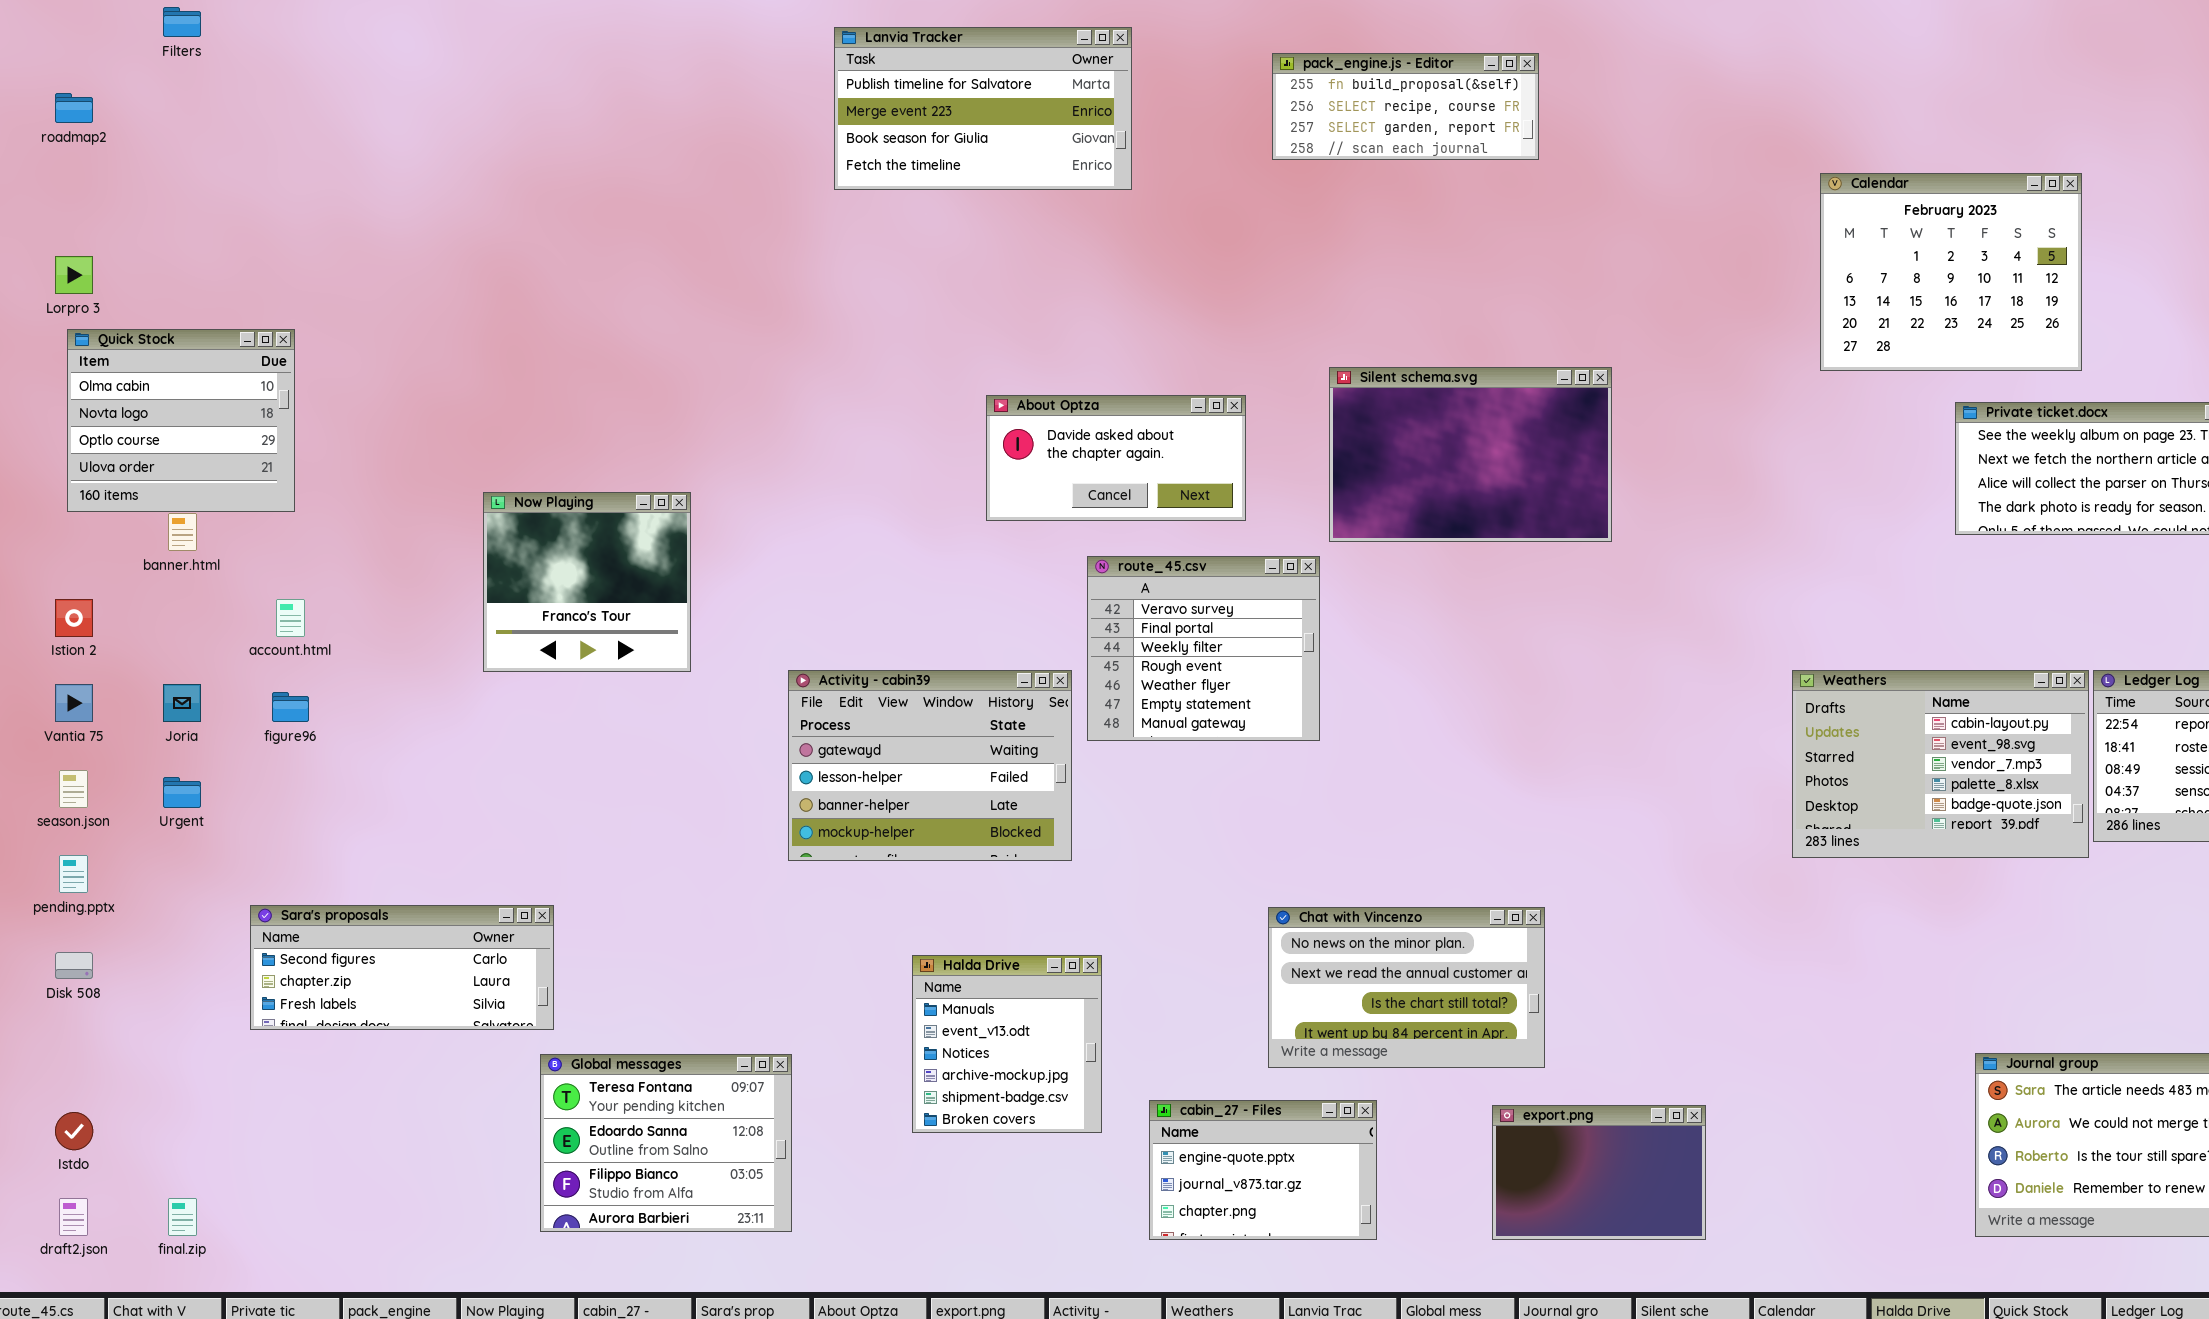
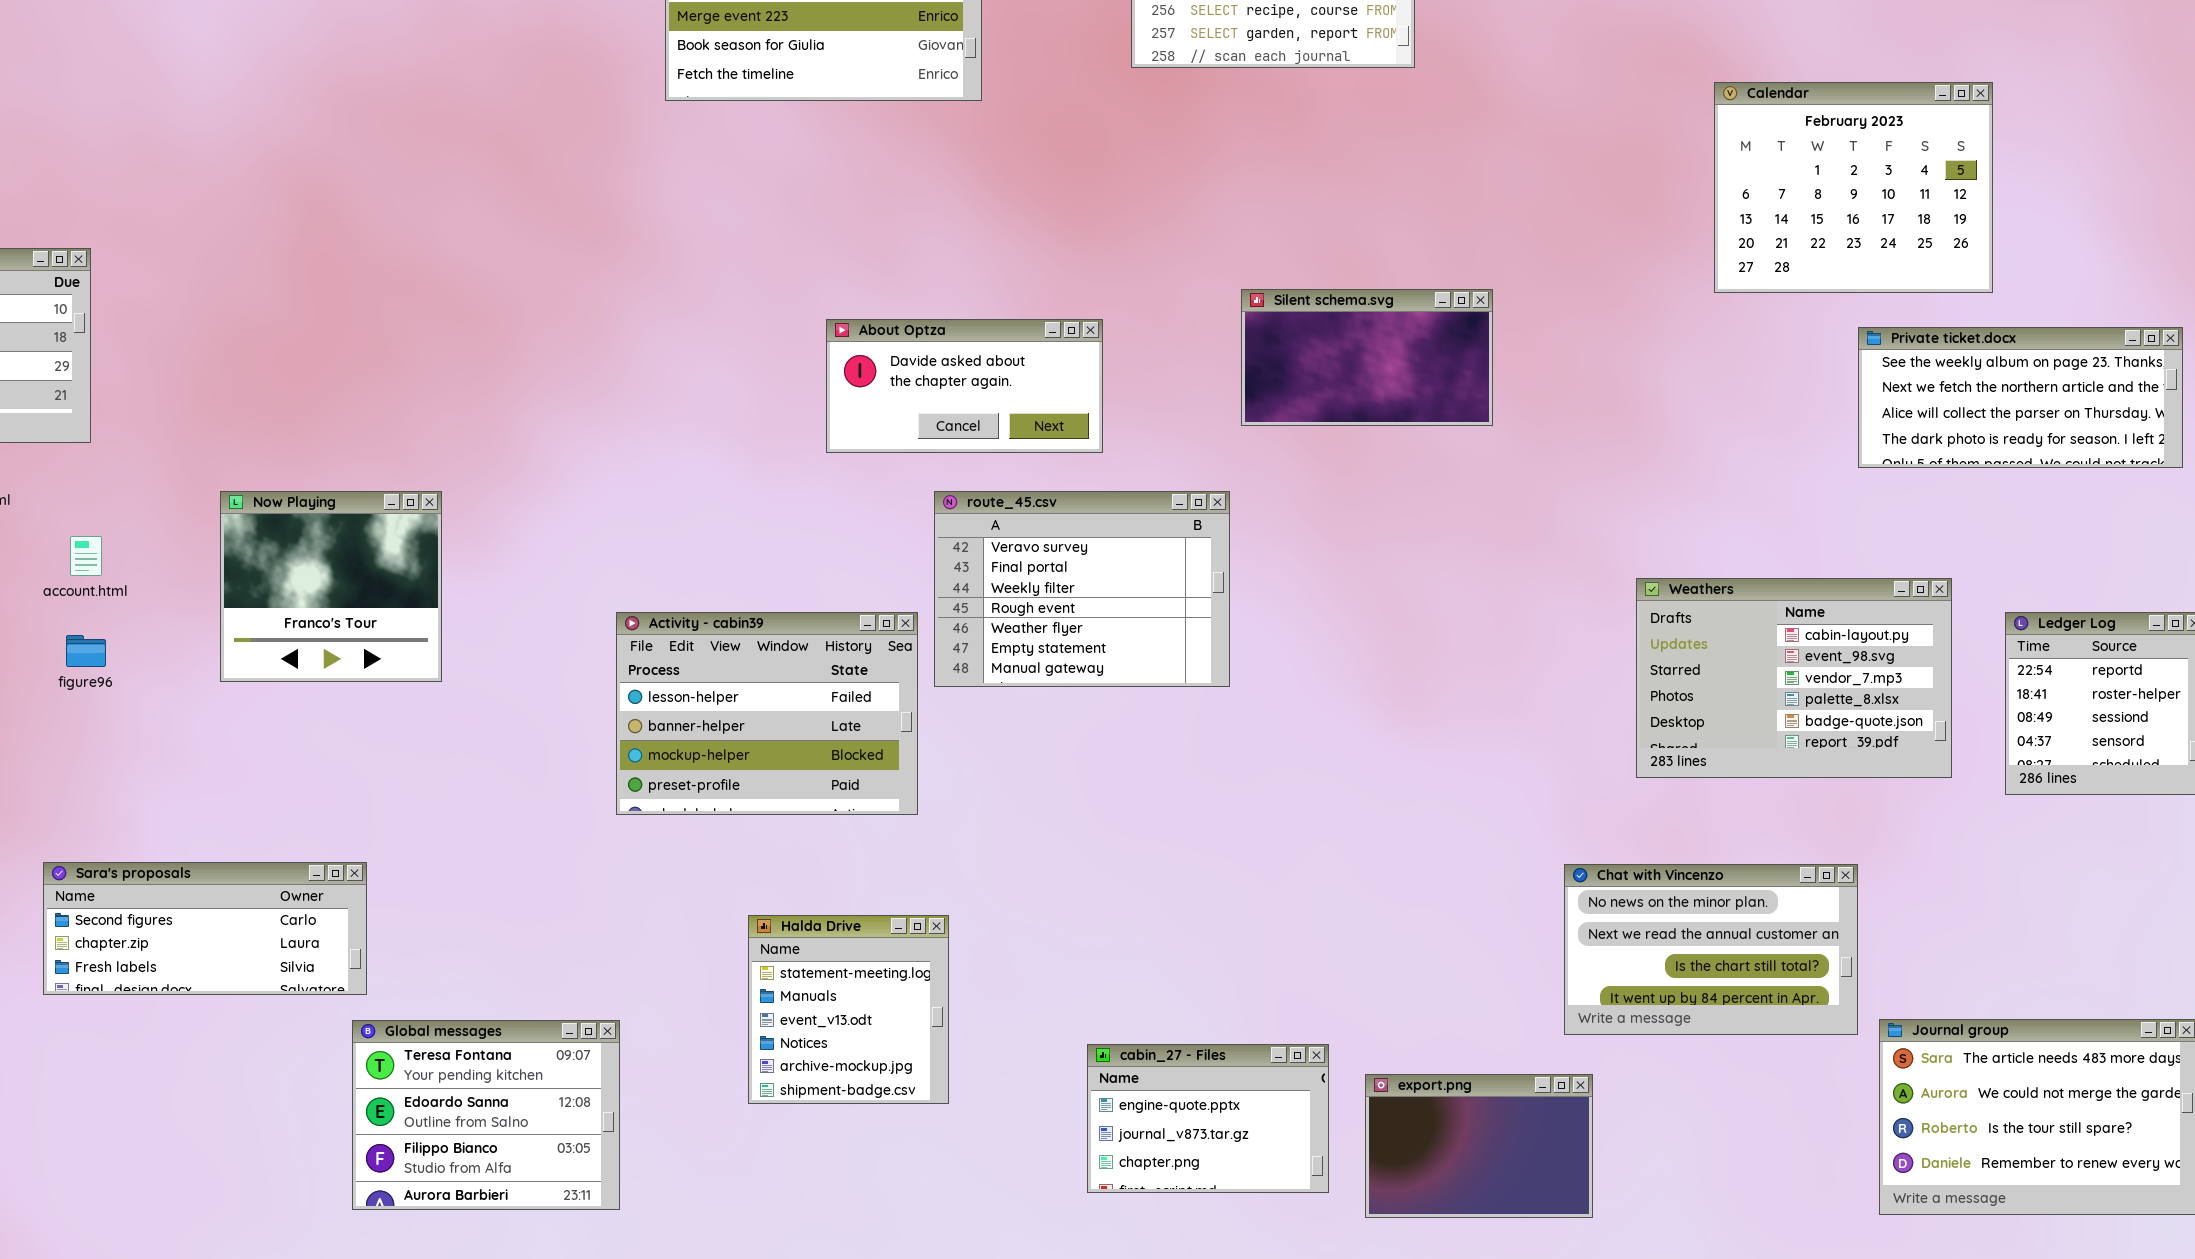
Silent schema.svg: [1329,367,1612,542] -> [1241,289,1493,426], resized
Now Playing: [483,492,691,672] -> [220,491,442,682], moved
route_45.csv: [1087,556,1320,741] -> [934,491,1230,687], resized
Activity - cabin39: [788,670,1072,861] -> [616,612,918,815], scrolled down 1 row
Weathers: [1792,670,2089,858] -> [1636,578,1952,778], moved
Chat with Vincenzo: [1268,907,1545,1068] -> [1564,864,1858,1035], moved
Halda Drive: [912,955,1102,1133] -> [748,915,949,1104], scrolled up 1 row
cabin_27 - Files: [1149,1100,1377,1240] -> [1087,1044,1329,1193], moved

